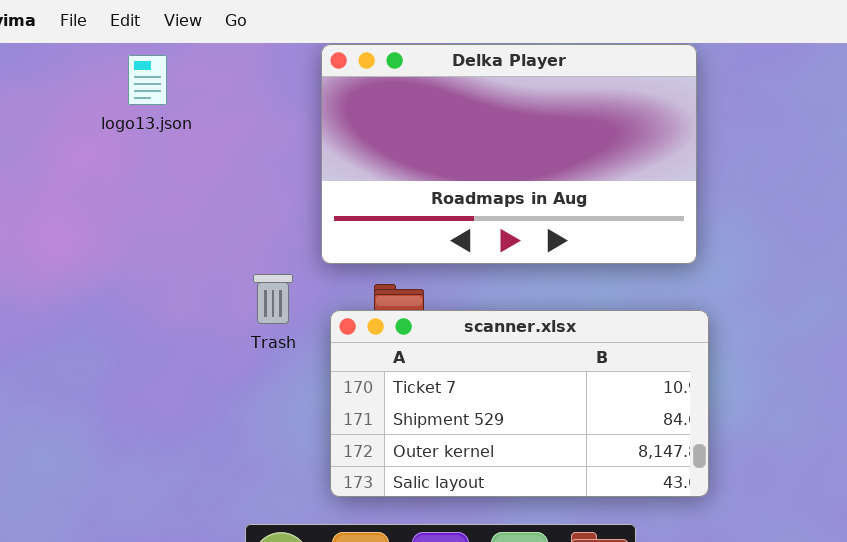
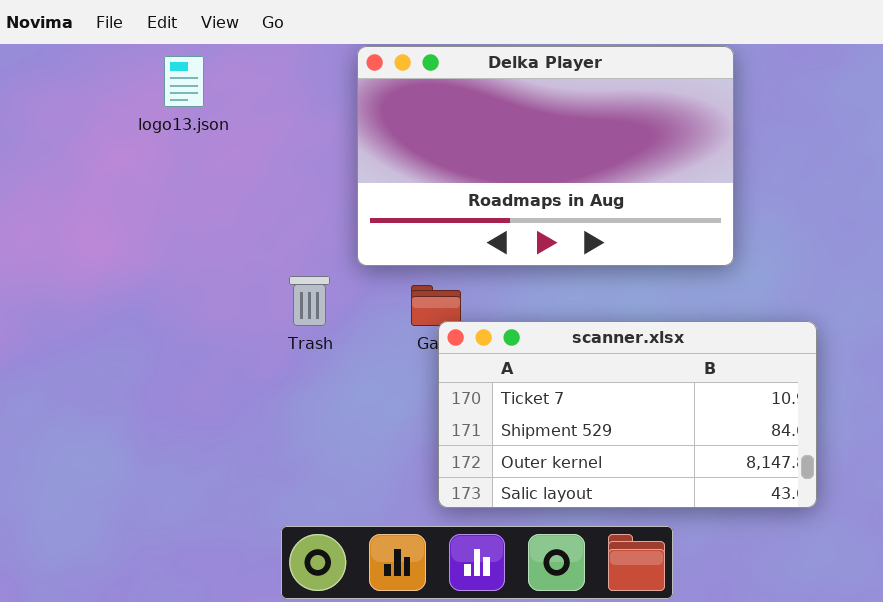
scanner.xlsx: [330,310,709,497] -> [438,321,817,508], moved

